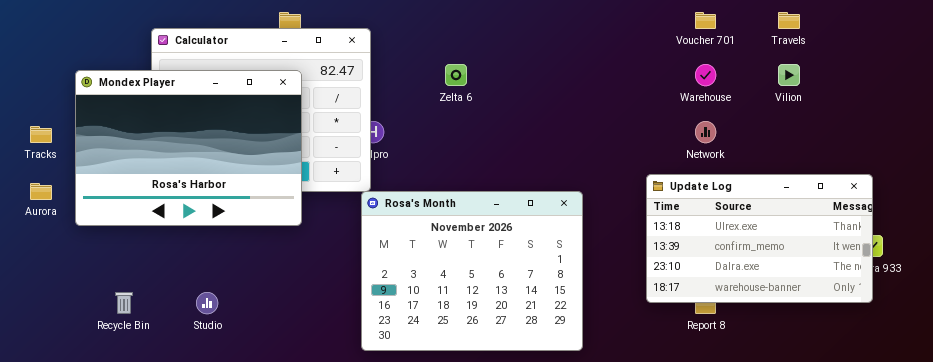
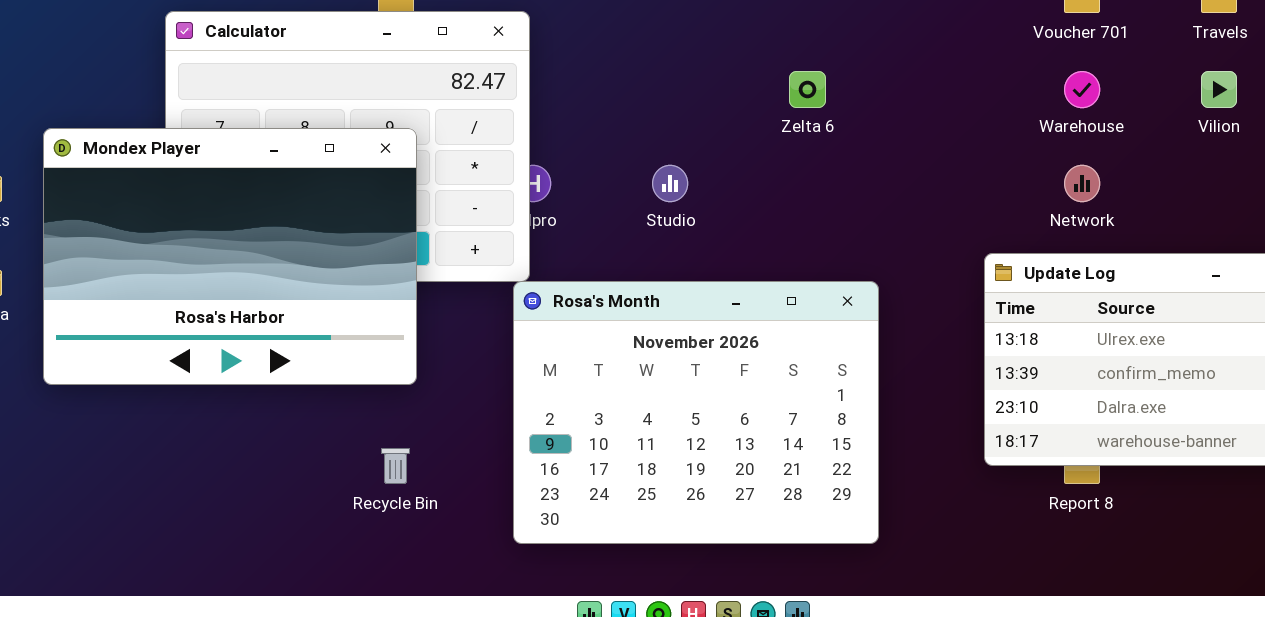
Zelta 6: [445,64,467,86] -> [789,71,826,108], moved
Mondex Player: [75,70,302,226] -> [43,128,417,385], moved
Recycle Bin: [115,292,133,314] -> [381,448,410,484], moved
Studio: [196,292,218,314] -> [652,165,688,202], moved

